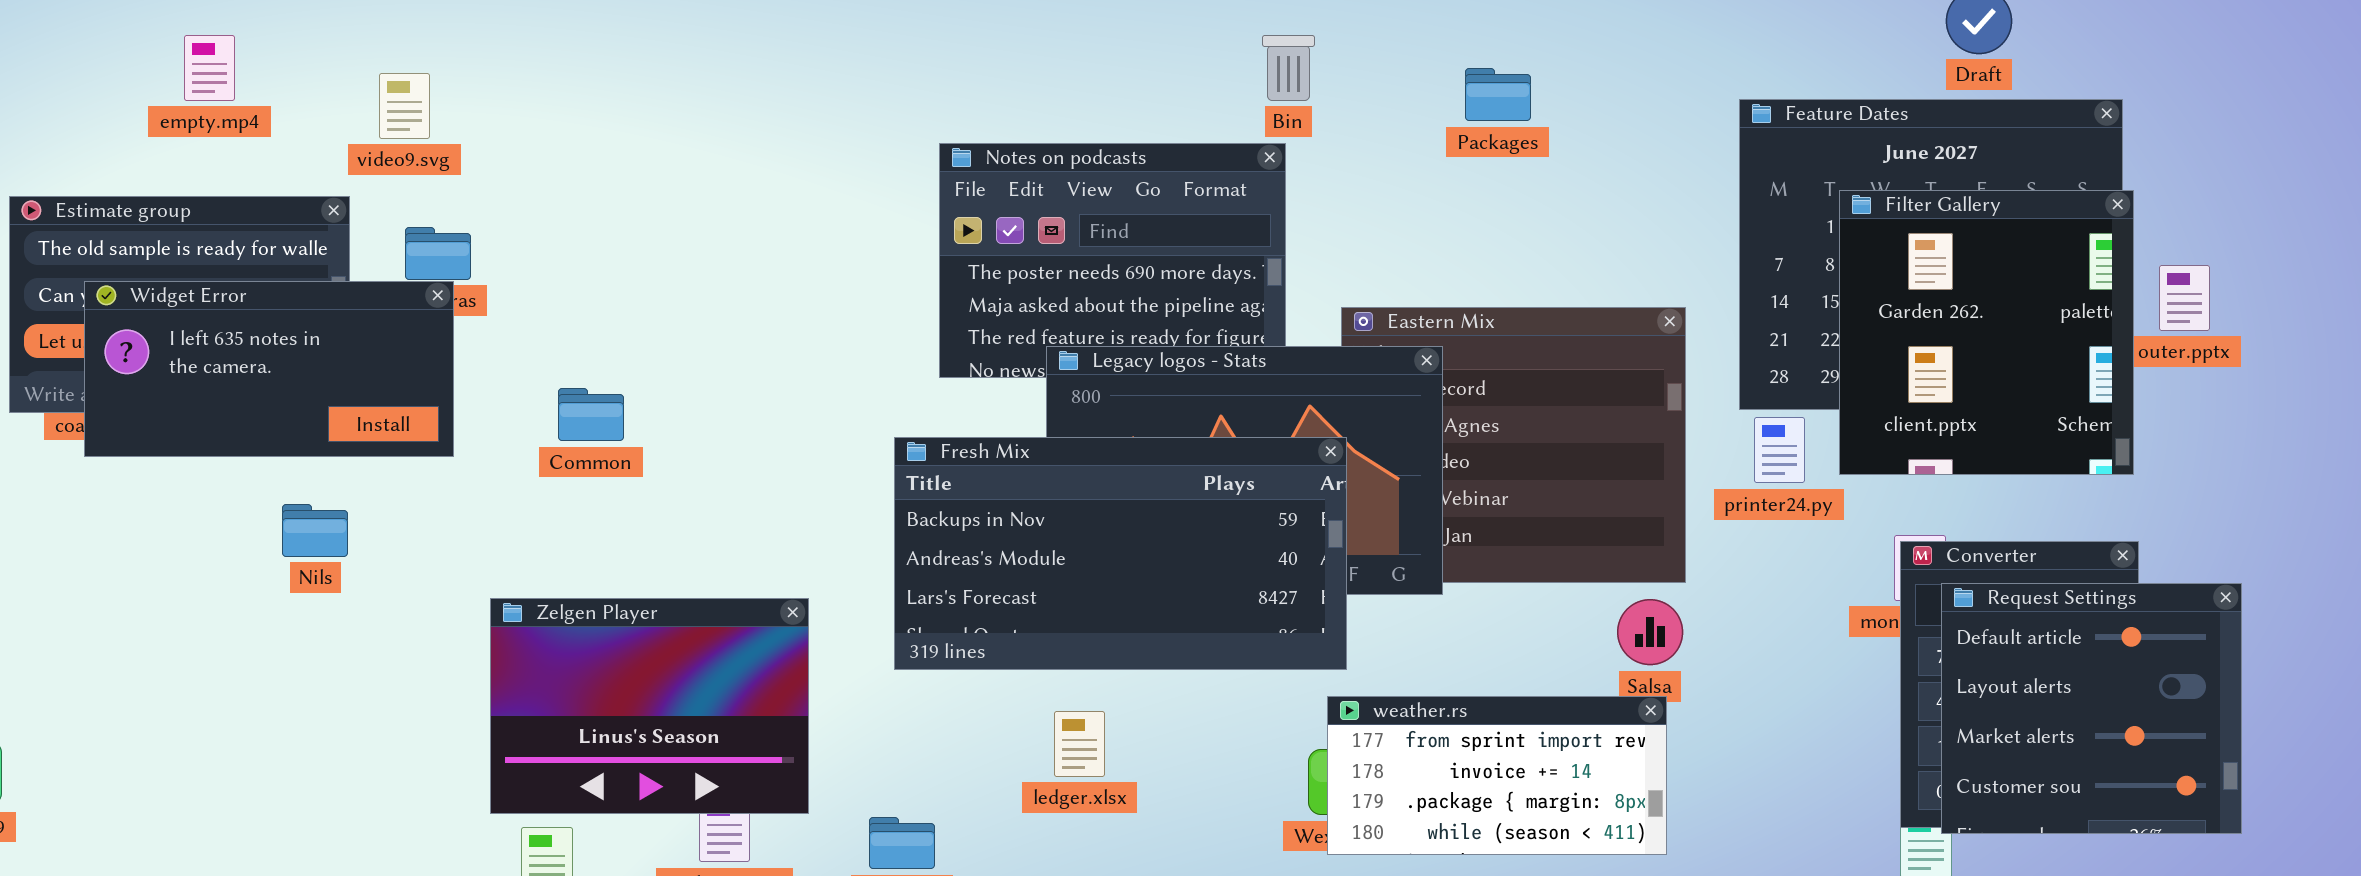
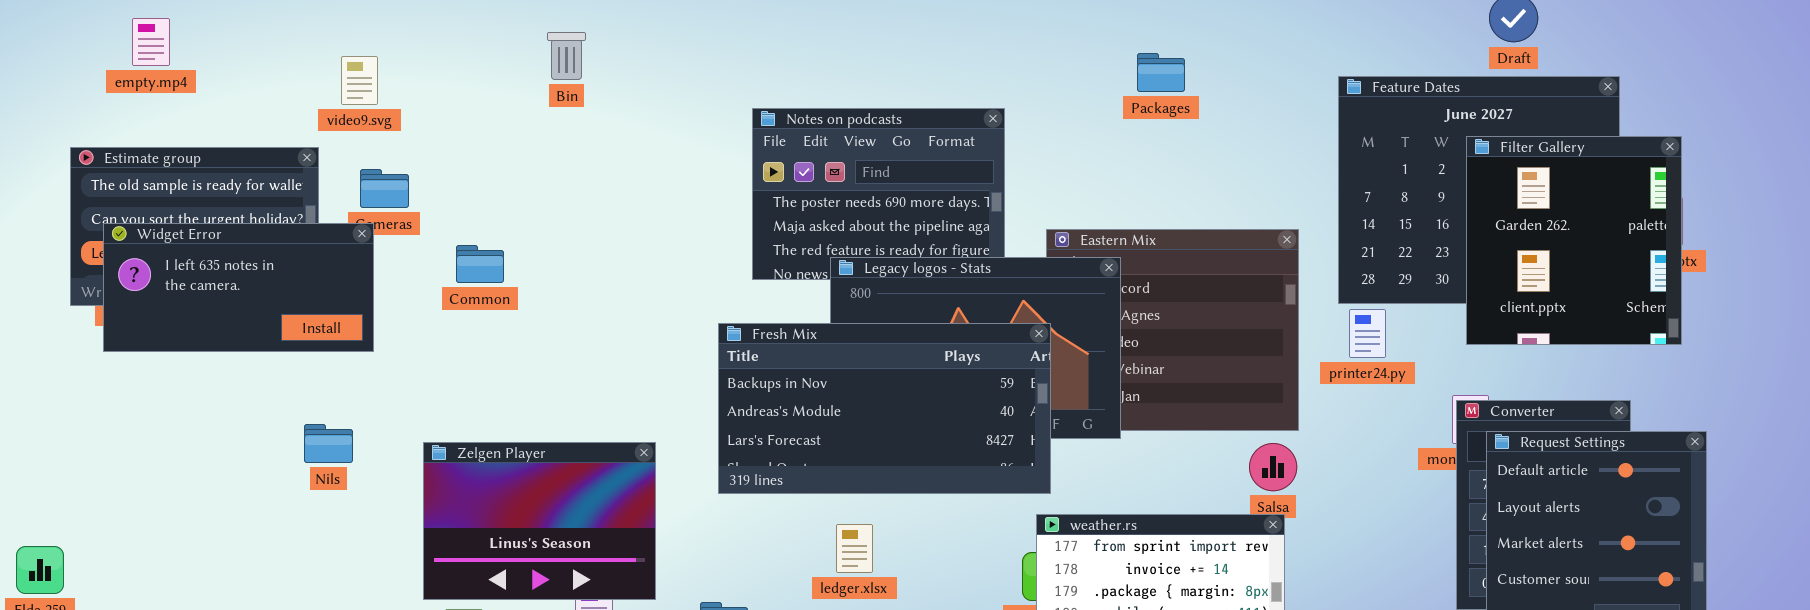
empty.mp4: [184,35,235,101] -> [132,18,170,66], moved
Bin: [1262,35,1315,101] -> [547,32,586,80], moved
Filter Gallery: [1839,190,2134,475] -> [1466,136,1682,345], moved
Widget Error: [84,281,454,457] -> [103,223,374,352], moved
Common: [558,388,624,441] -> [456,245,504,283], moved
Nils: [282,504,348,557] -> [304,424,353,463], moved

